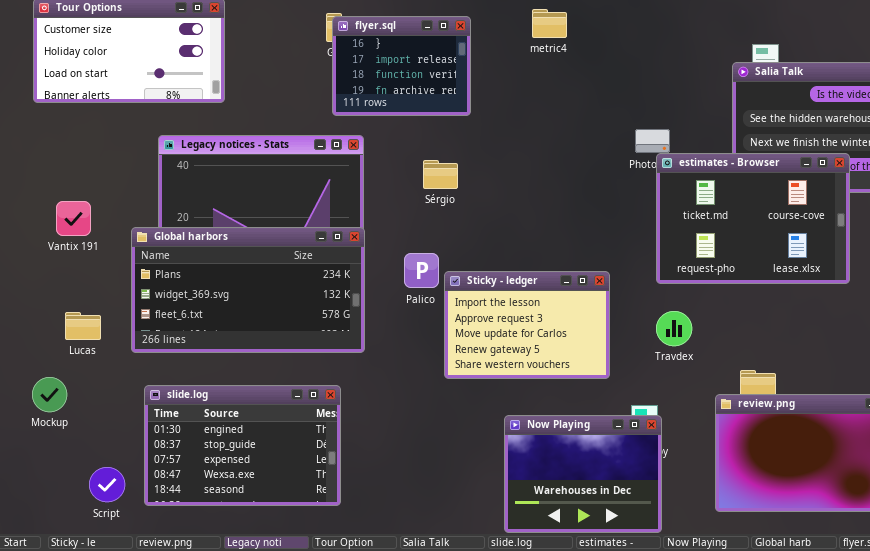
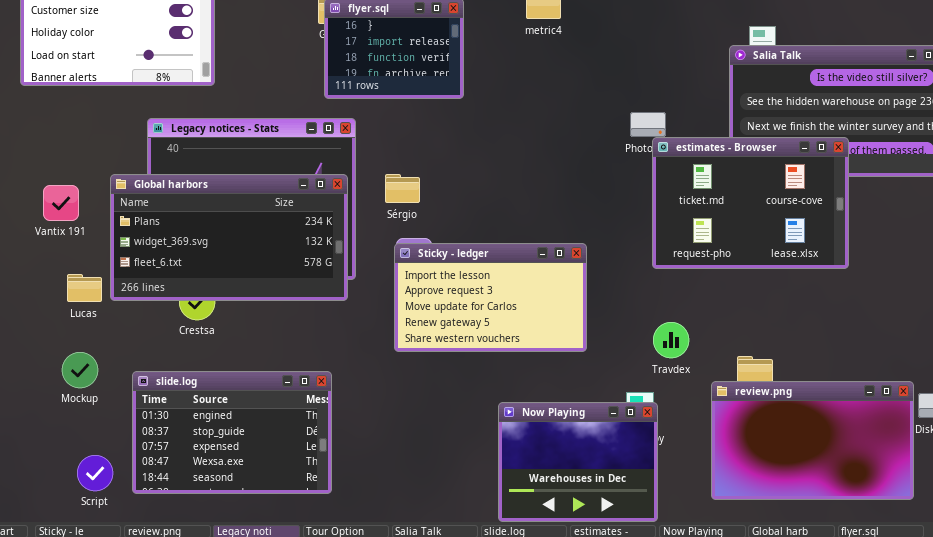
Sérgio: [423,160,458,189] -> [385,174,420,203], moved
Global harbors: [131,227,365,353] -> [110,174,348,301], moved
Sticky - ledger: [444,271,610,379] -> [394,243,587,352], moved, resized
Travdex: [656,311,692,346] -> [653,322,689,358], moved
Lucas: [65,312,101,340] -> [67,274,102,302], moved
Mockup: [32,377,67,412] -> [62,352,98,388], moved

